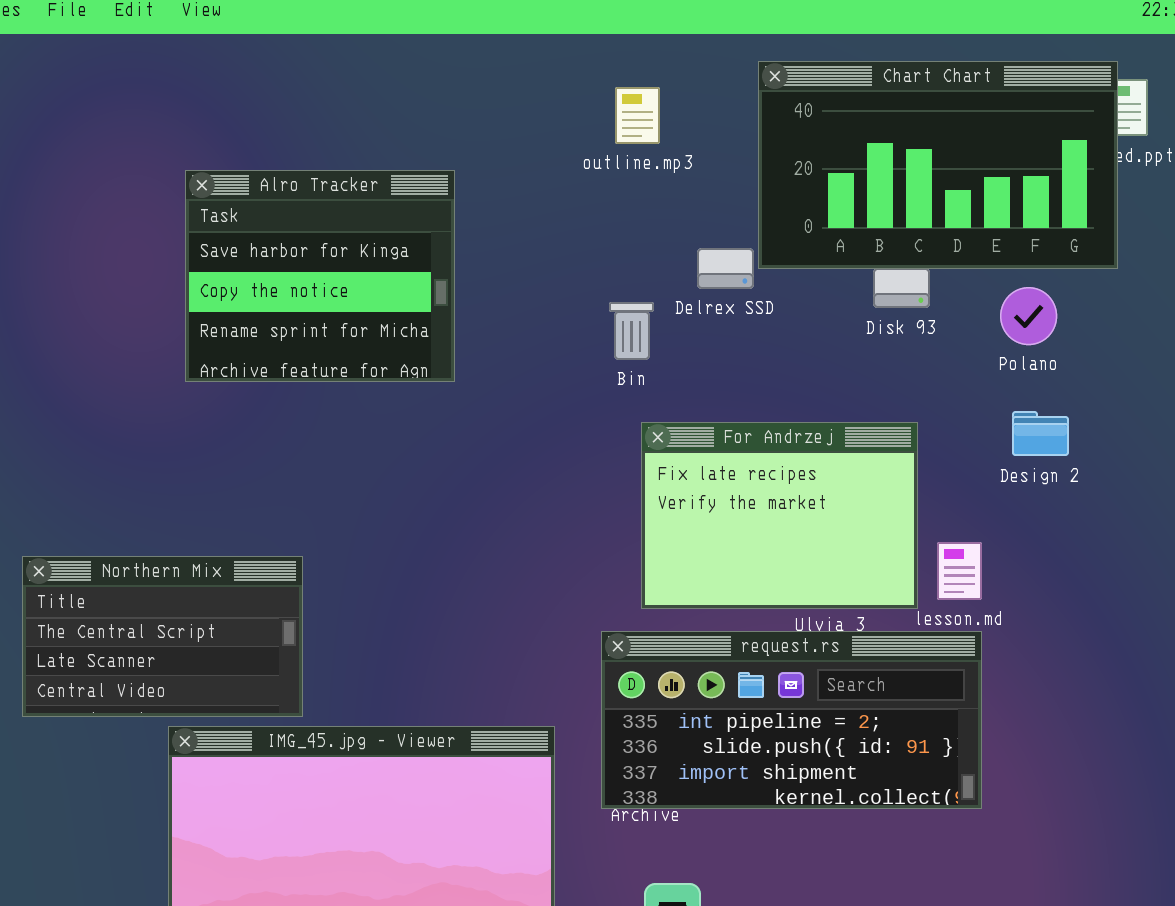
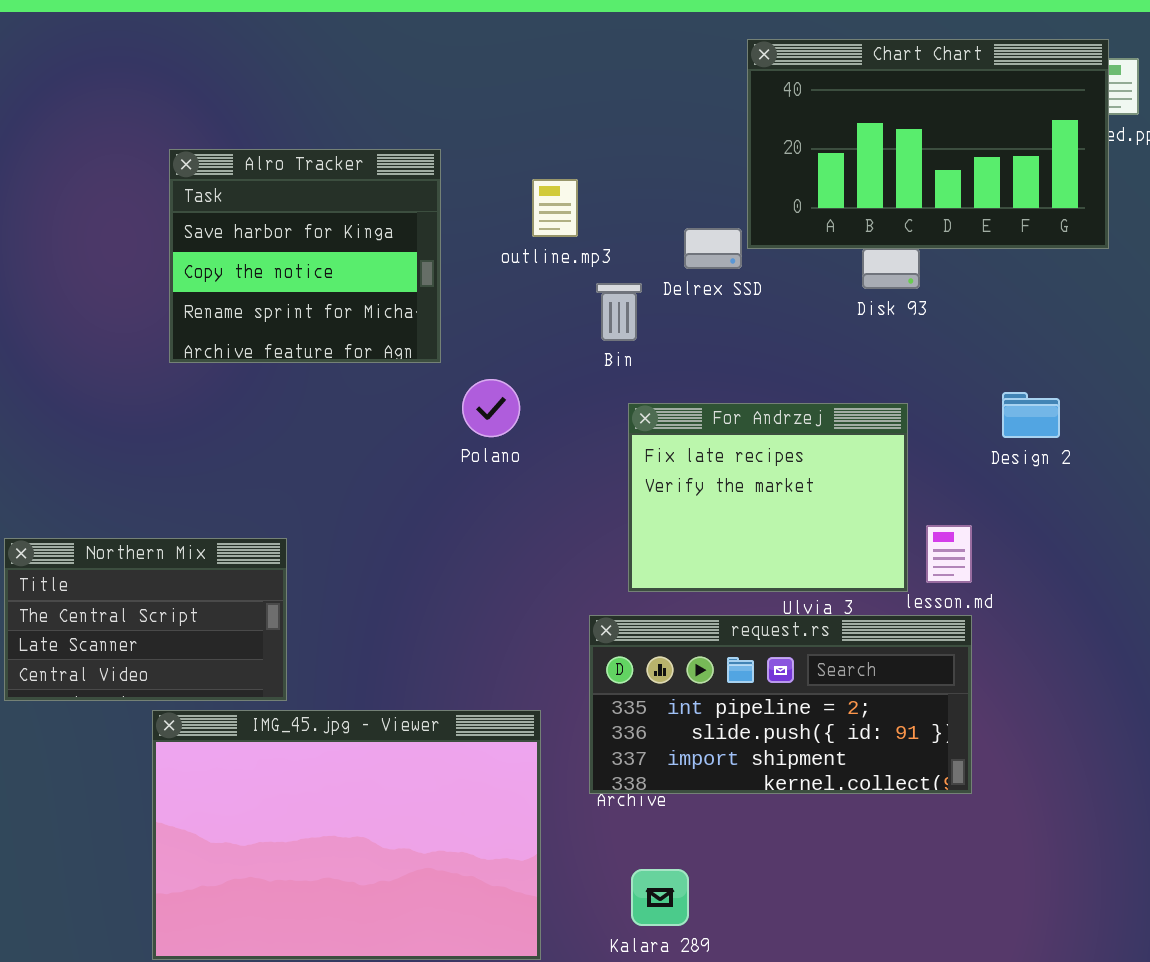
outline.mp3: [615,87,660,144] -> [532,179,578,237], moved
Polano: [1000,287,1057,345] -> [462,379,520,437], moved

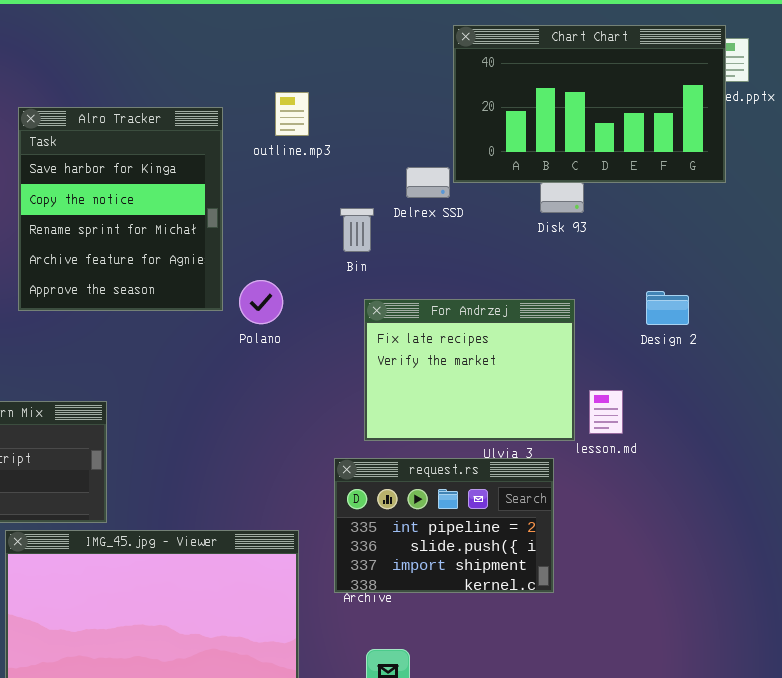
Alro Tracker: [169,149,441,363] -> [18,107,223,311], resized
outline.mp3: [532,179,578,237] -> [275,92,309,136], moved
request.rs: [589,615,972,794] -> [334,458,554,593], resized

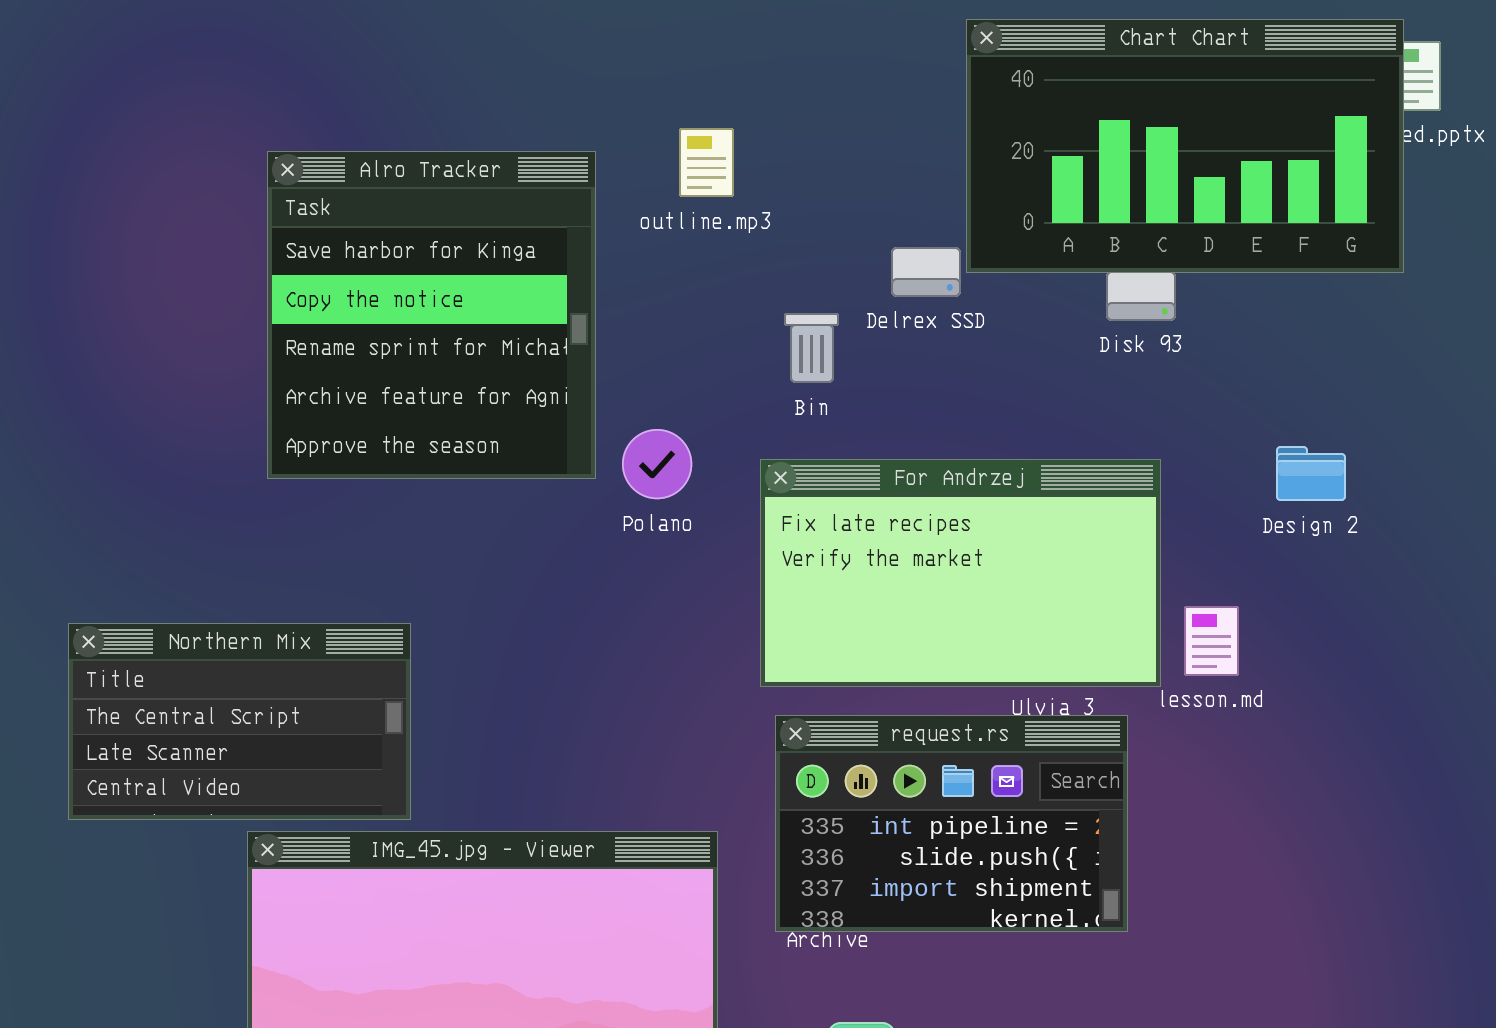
For Andrzej: [364,299,575,441] -> [760,459,1161,687], resized

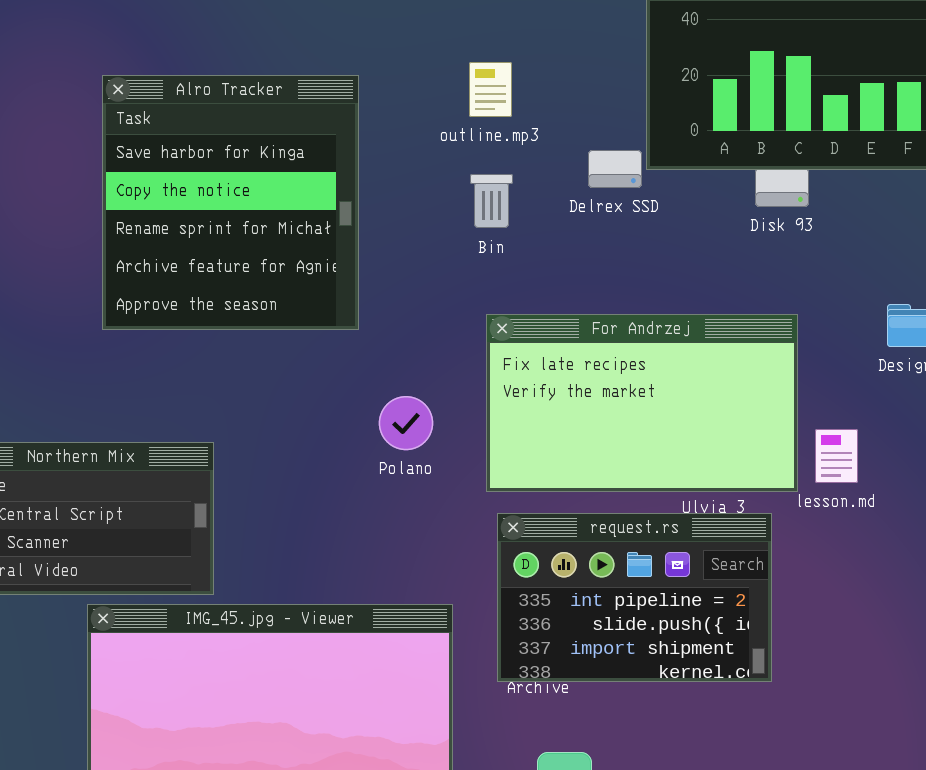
outline.mp3: [679,128,734,197] -> [469,62,512,117], moved
Bin: [784,313,839,383] -> [470,174,513,228], moved
Polano: [622,429,692,499] -> [379,396,433,450], moved

